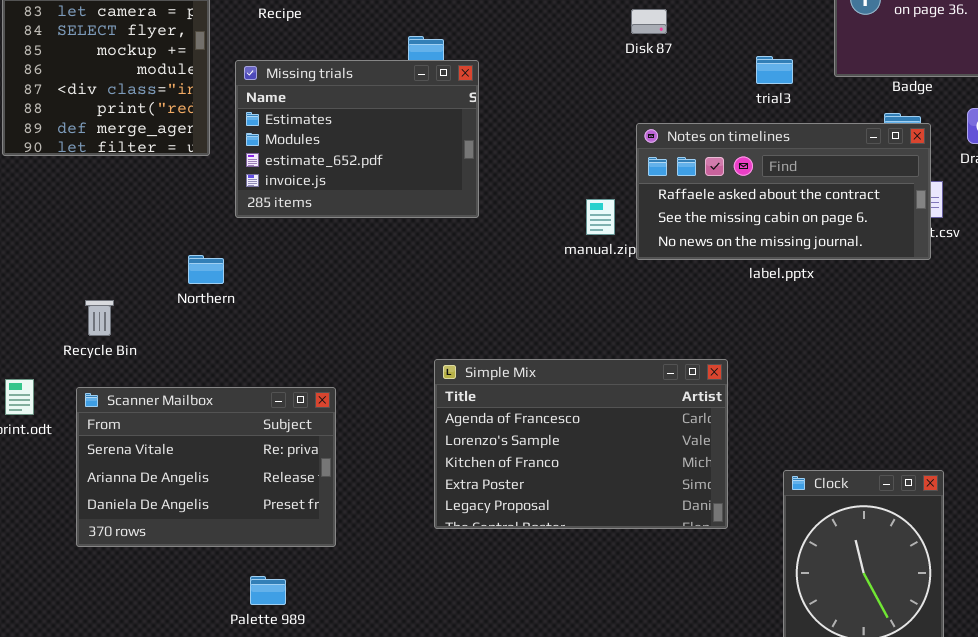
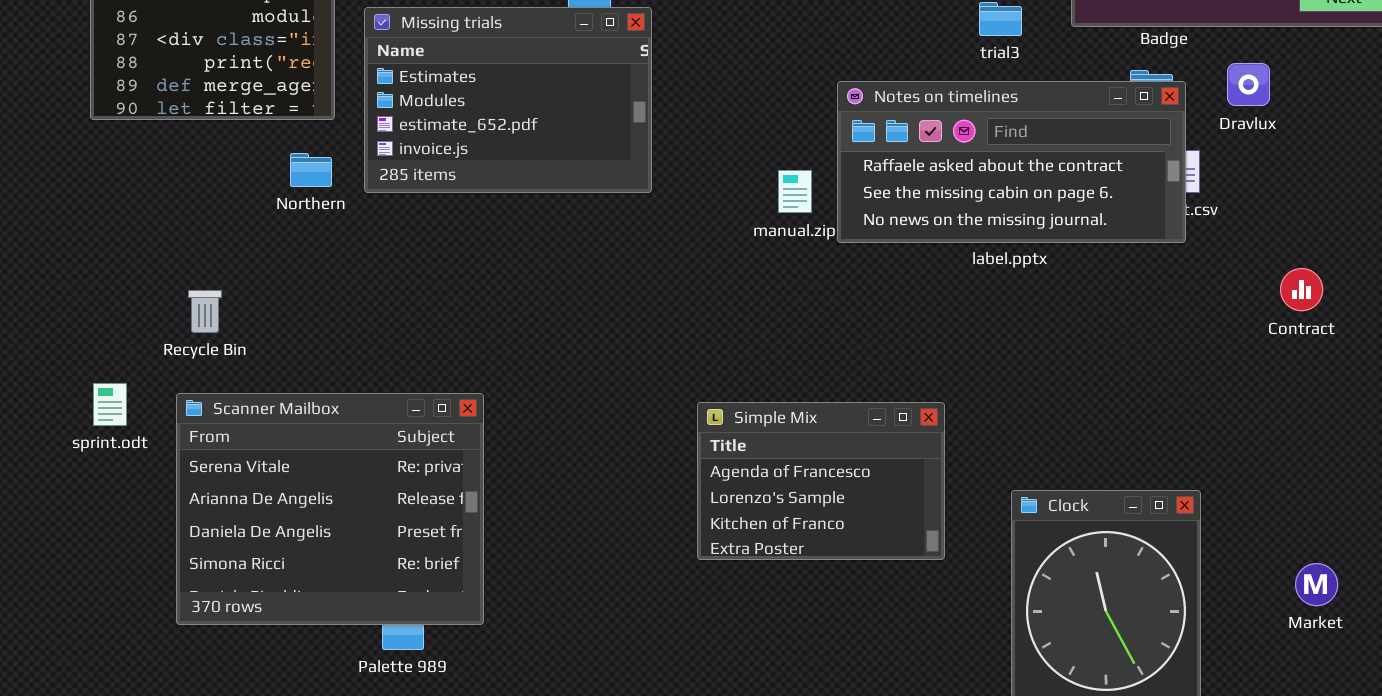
Northern: [188,255,224,284] -> [290,153,332,187], moved
Simple Mix: [434,359,728,529] -> [697,402,945,560], resized
Scanner Mailbox: [76,387,336,547] -> [176,393,484,625], resized

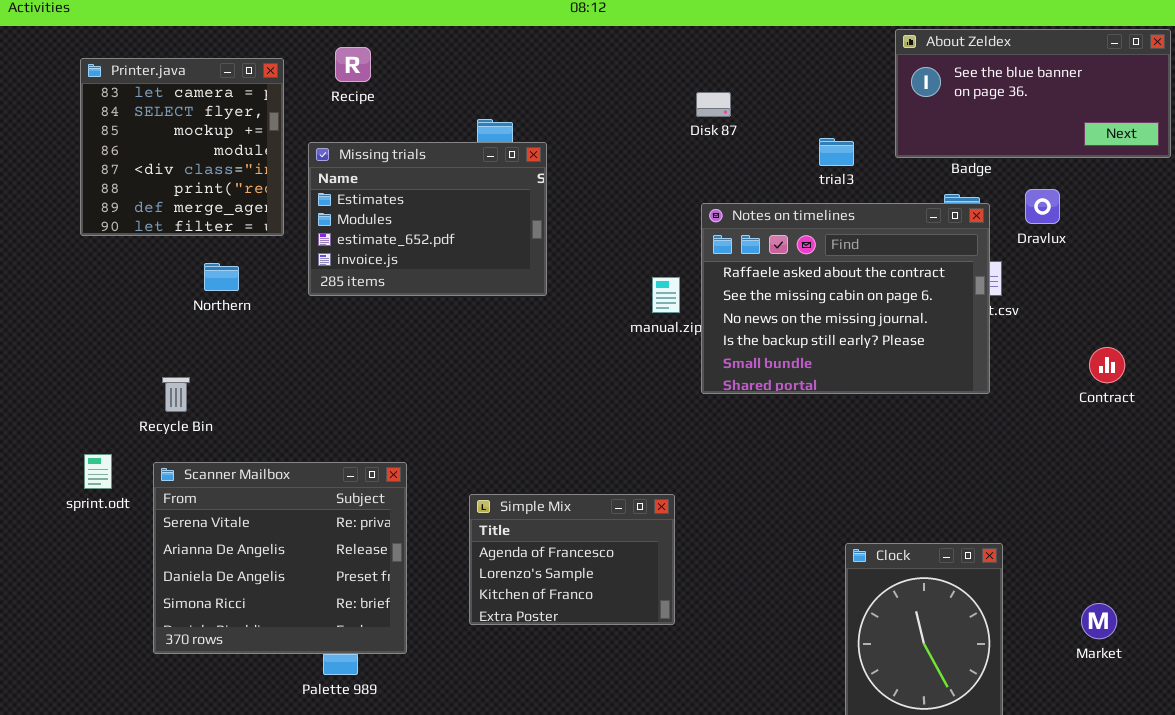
Notes on timelines: [837,81,1186,243] -> [701,203,990,394], resized
Northern: [290,153,332,187] -> [204,263,239,291], moved
Contract: [1280,268,1323,311] -> [1089,347,1125,383], moved
Simple Mix: [697,402,945,560] -> [469,494,675,625], moved

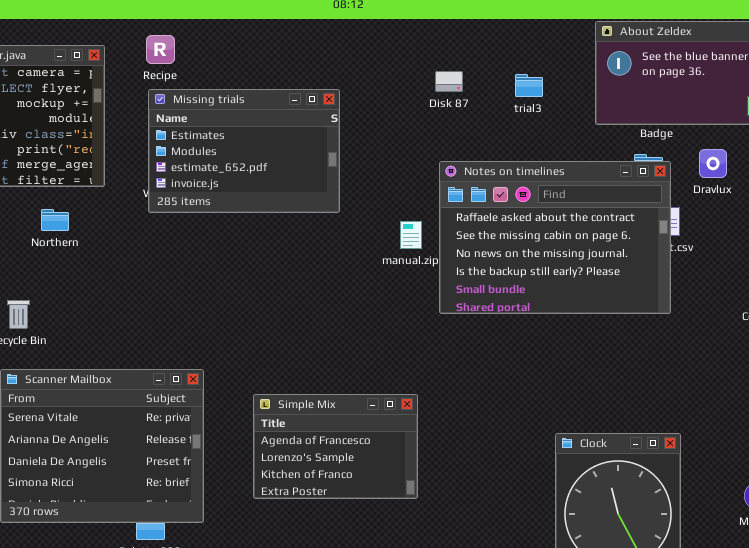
trial3: [819,138,854,166] -> [515,74,543,97], moved
Missing trials: [308,142,547,296] -> [148,89,340,213], moved

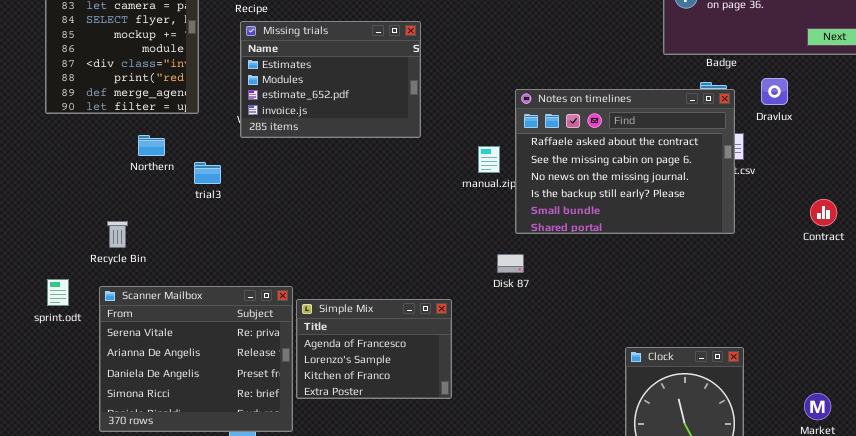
Disk 87: [435,71,463,92] -> [497,254,524,273], moved
trial3: [515,74,543,97] -> [194,162,221,184], moved
Simple Mix: [253,394,418,499] -> [296,299,452,399], moved

